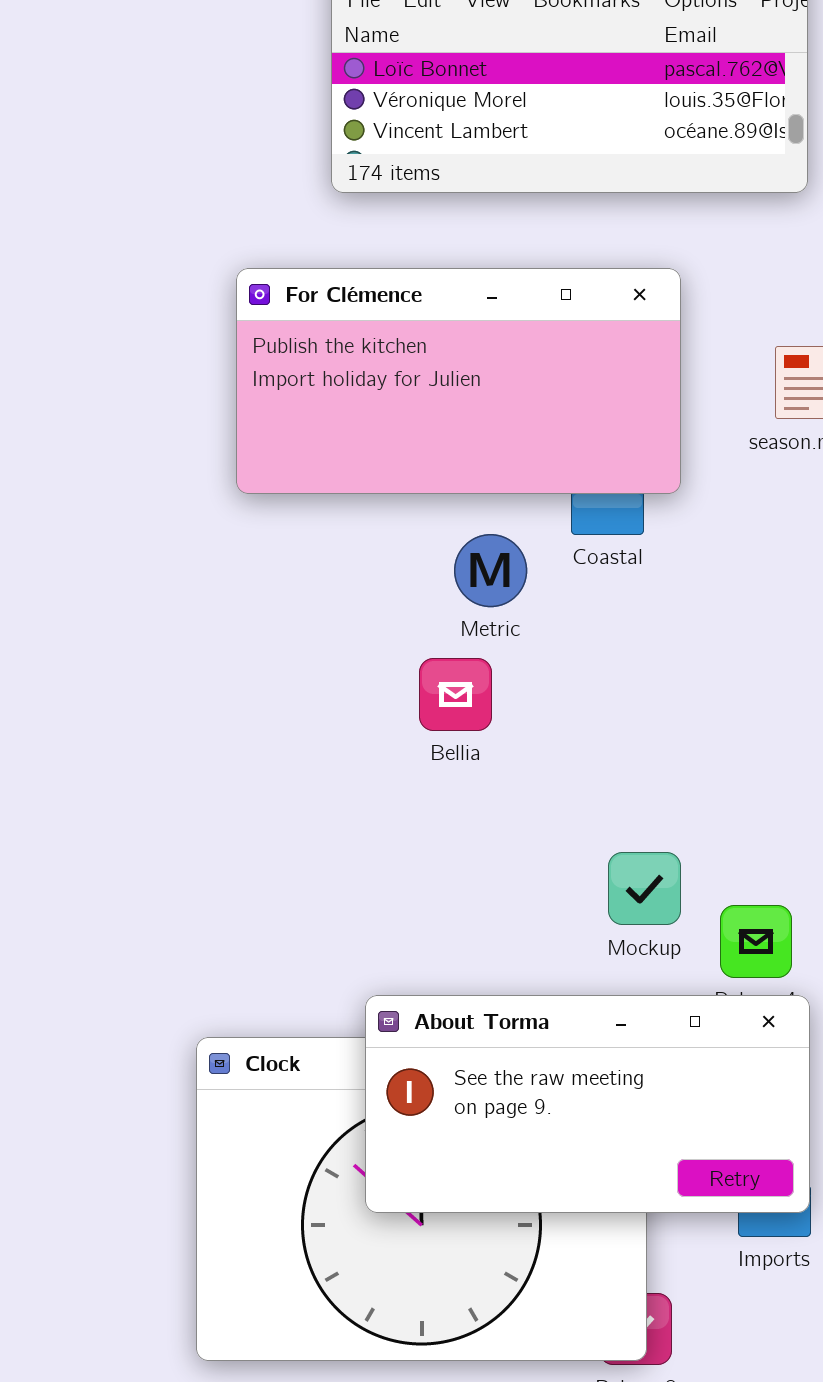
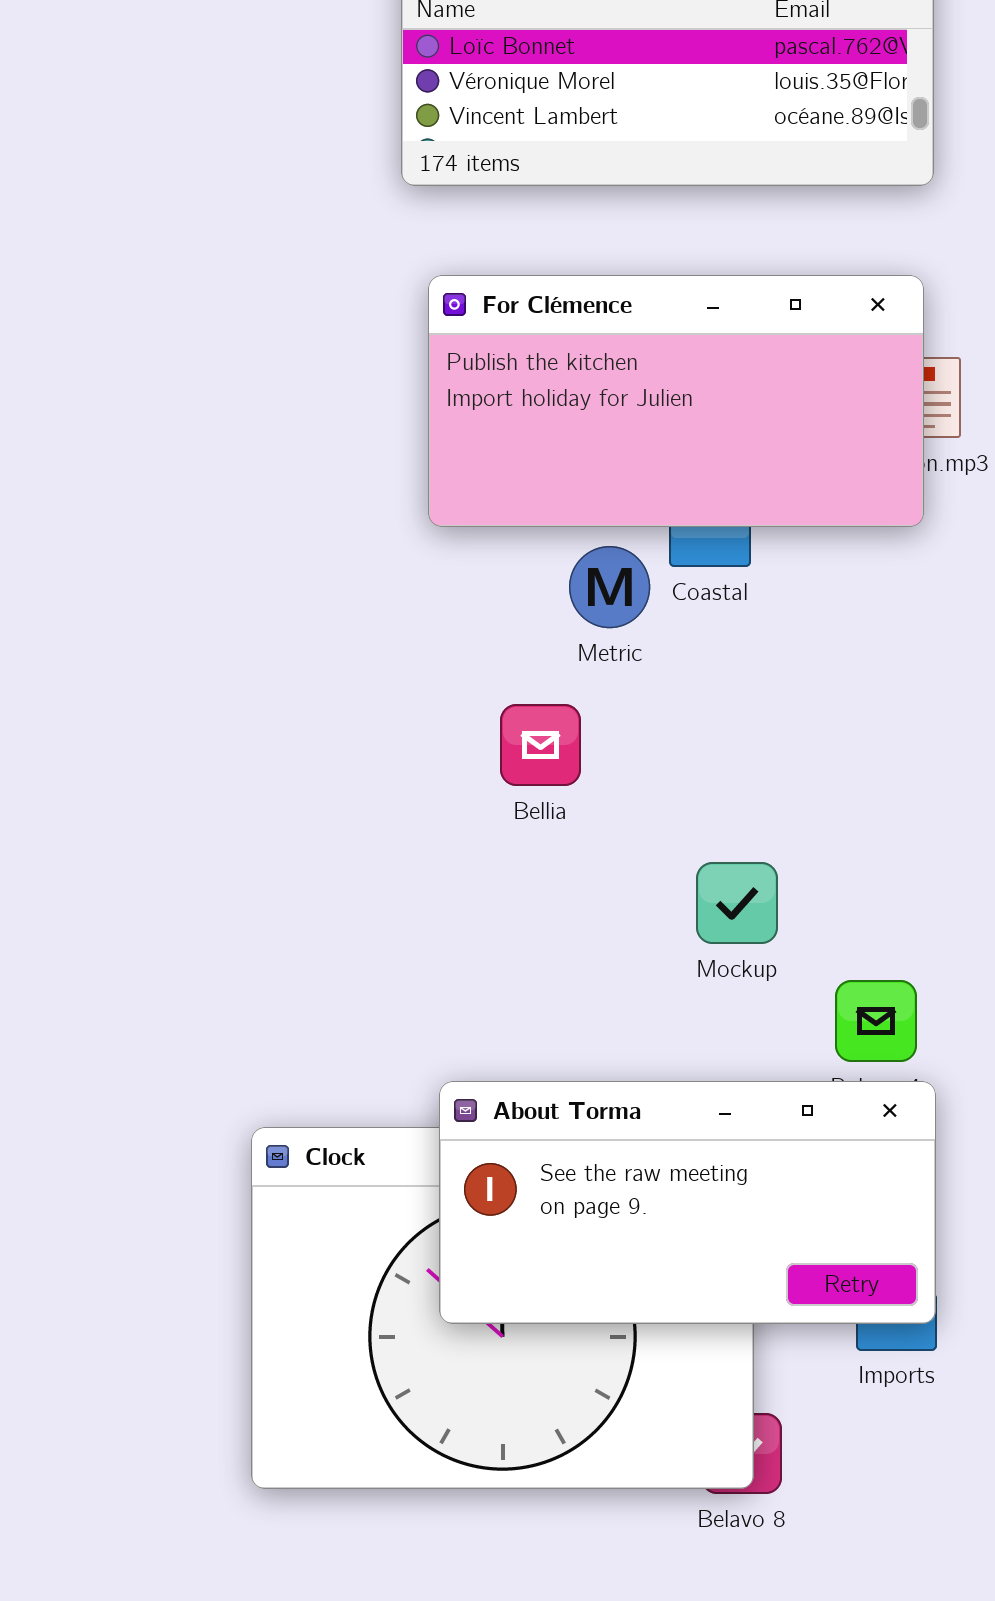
For Clémence: [236,268,681,494] -> [428,275,924,527], moved
Metric: [454,534,527,607] -> [569,546,650,628], moved
Mockup: [608,852,681,925] -> [696,862,778,944], moved

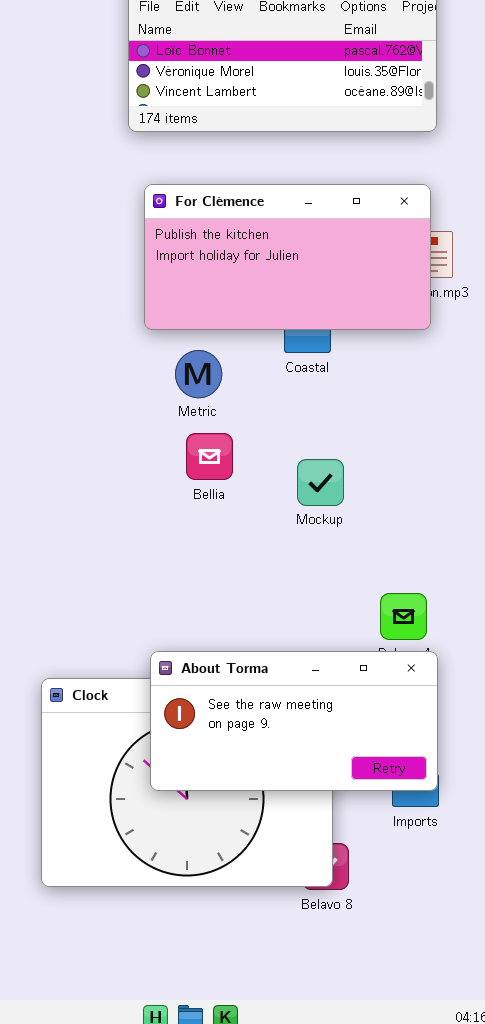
Metric: [569,546,650,628] -> [175,350,222,398], moved
Mockup: [696,862,778,944] -> [297,459,344,506], moved

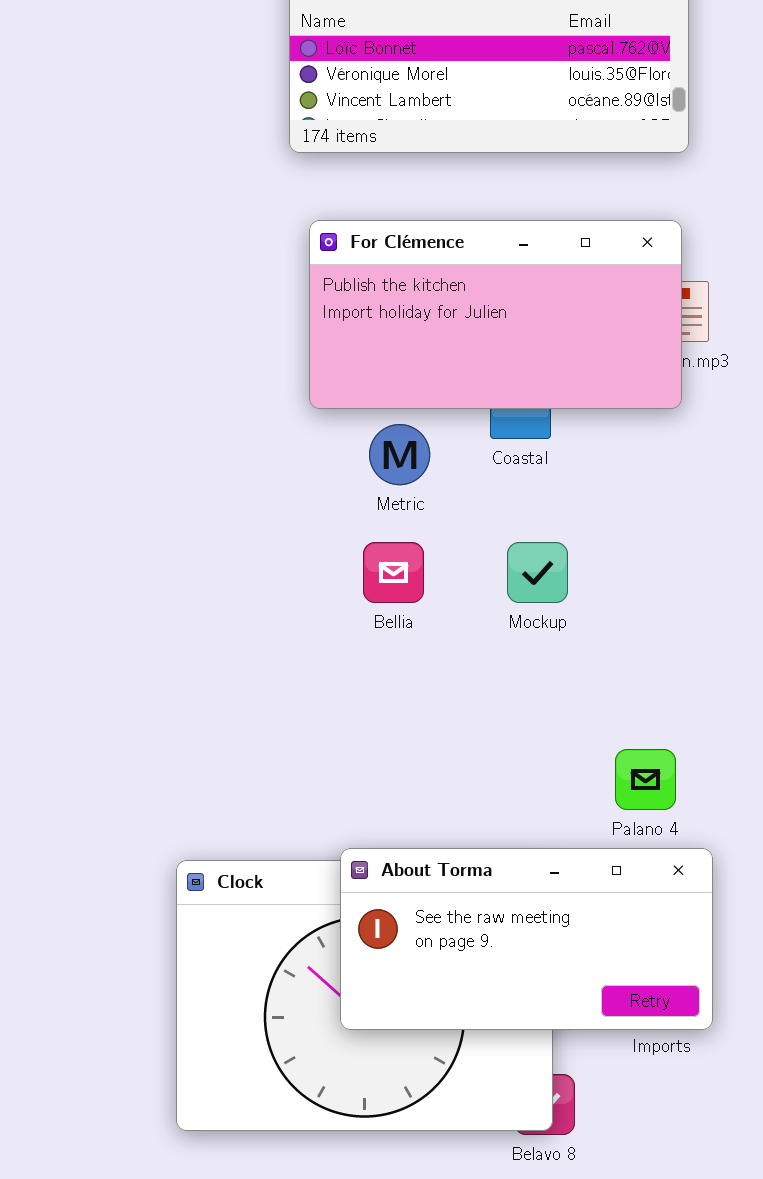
Metric: [175,350,222,398] -> [369,424,430,485], moved
Mockup: [297,459,344,506] -> [507,542,568,603], moved
About Torma: [150,651,438,791] -> [340,848,713,1030], moved

